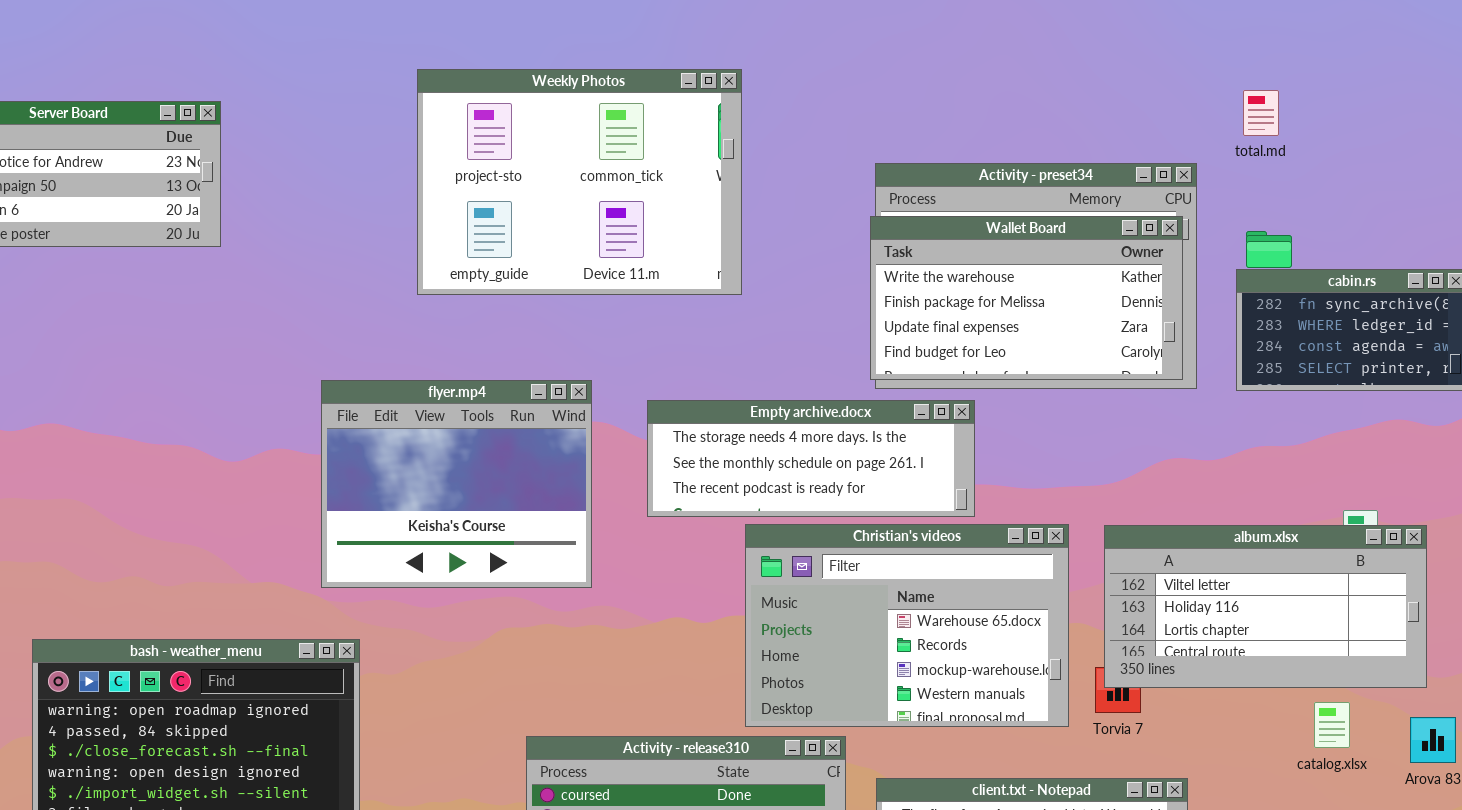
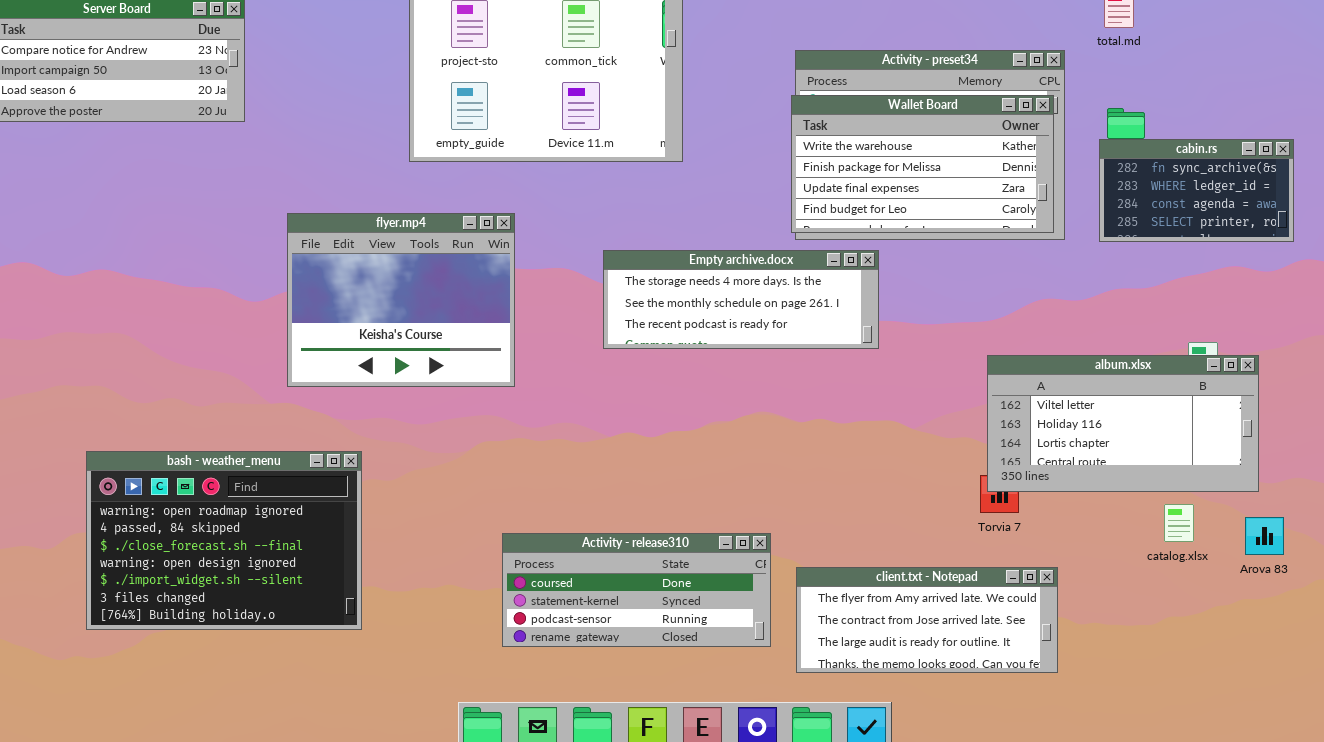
flyer.mp4: [321,380,592,588] -> [287,213,515,387], moved
Christian's videos: [745,524,1069,727] -> none, closed

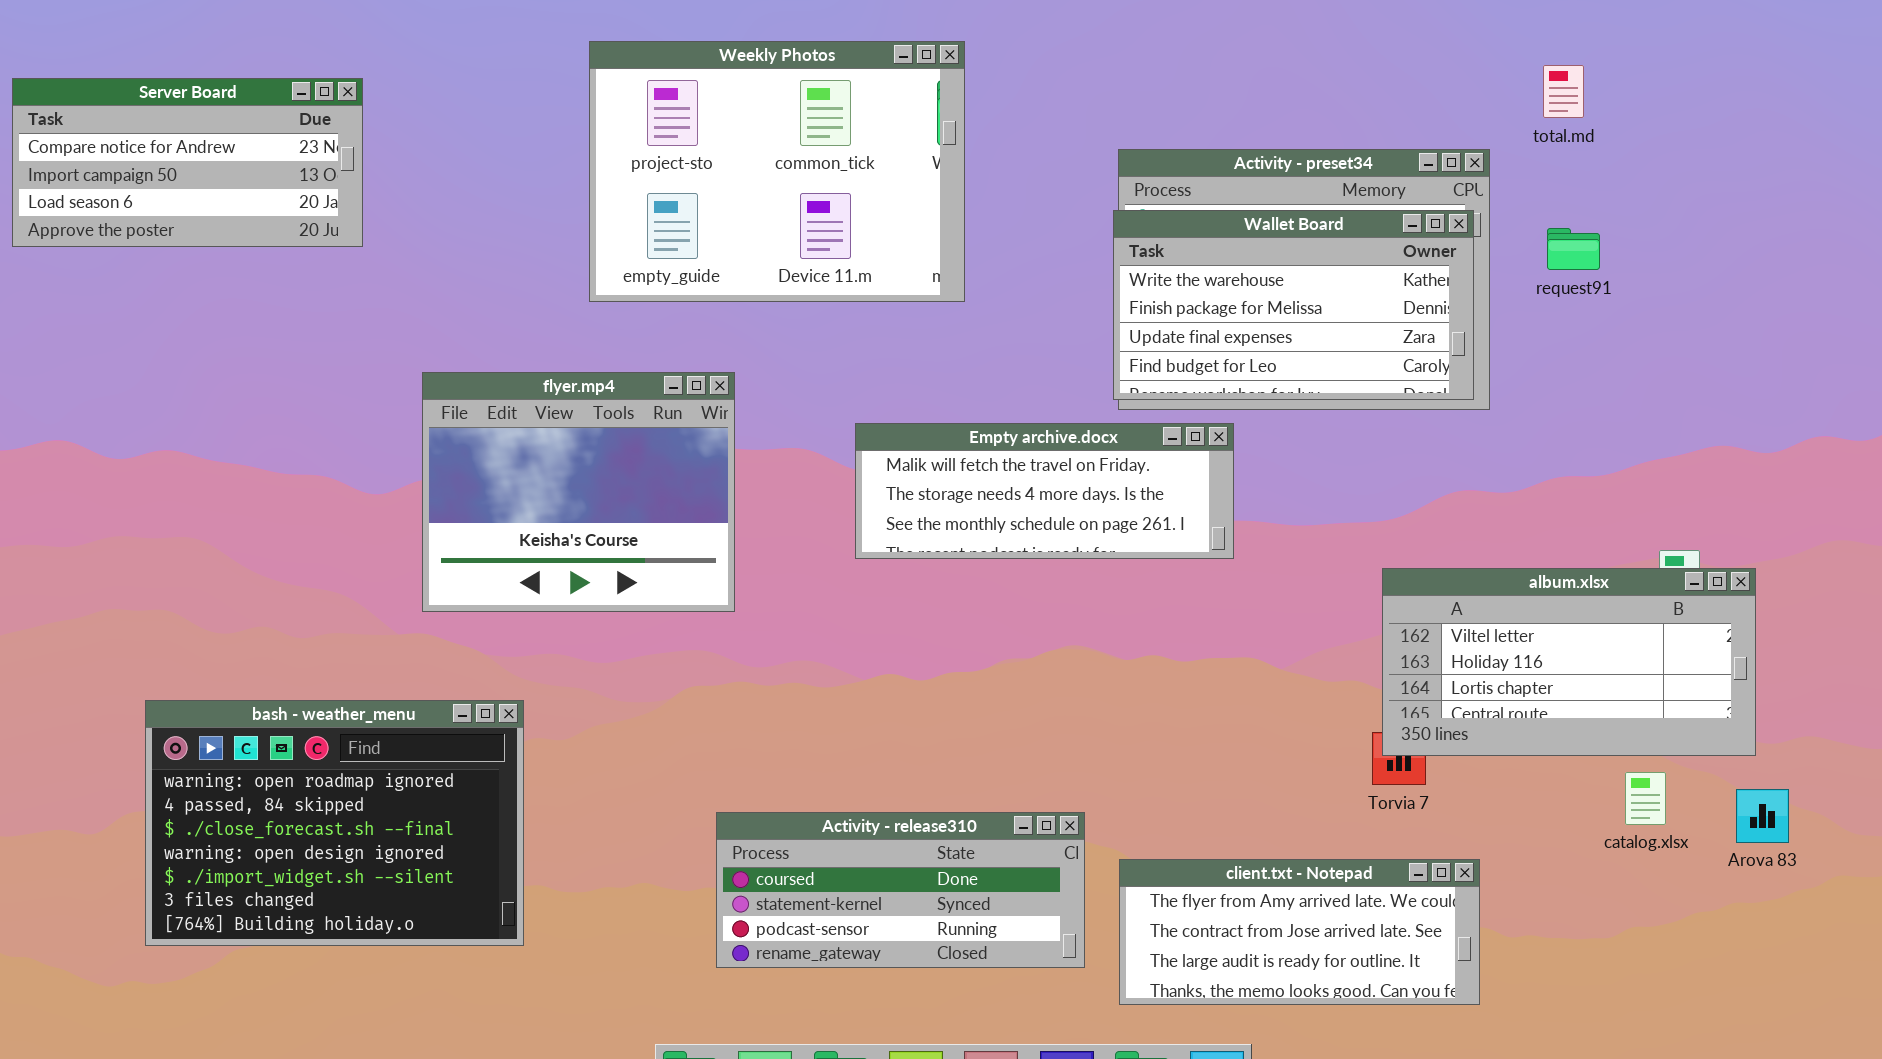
cabin.rs: [1099,139,1294,242] -> none, closed
Empty archive.docx: [603,250,879,349] -> [855,423,1234,559], scrolled up 1 row

